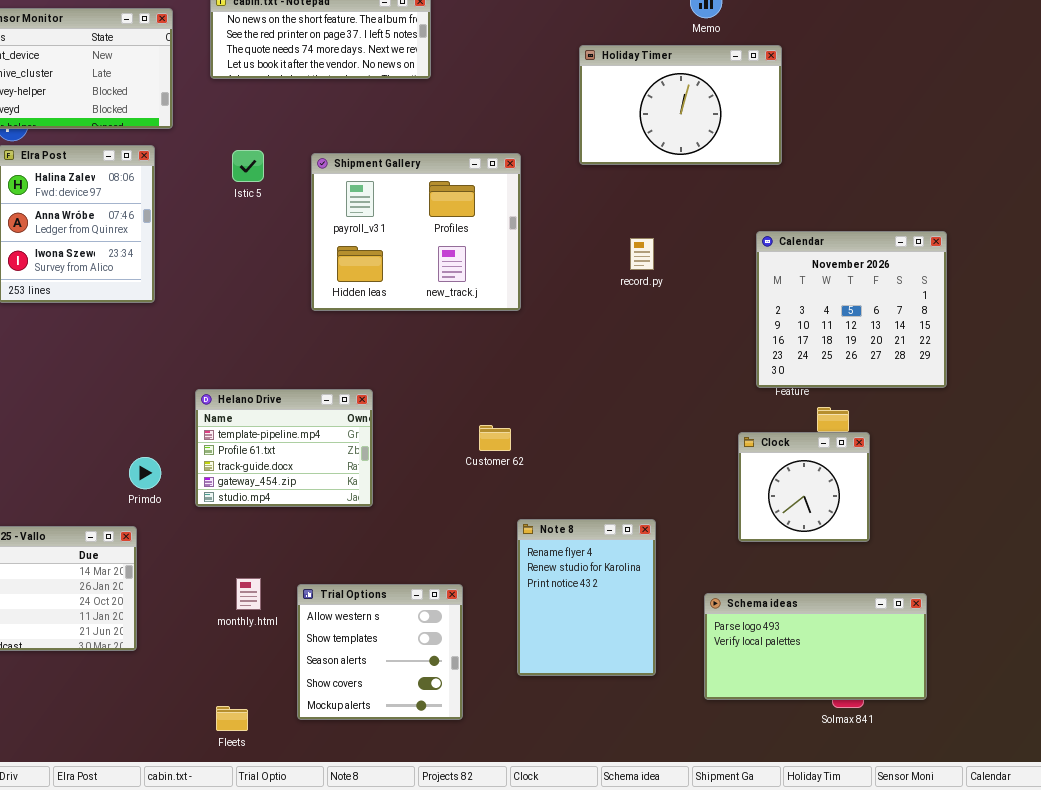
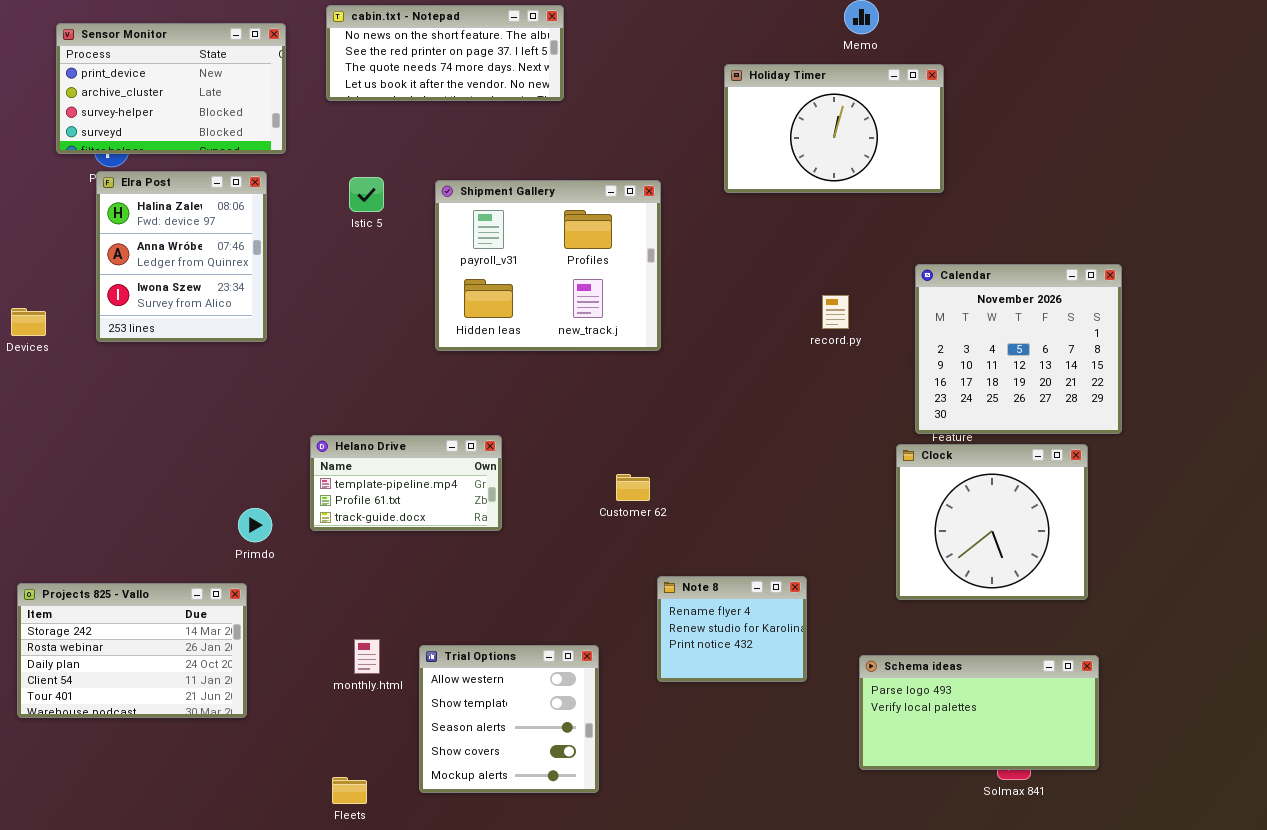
record.py: [630,238,654,270] -> [822,295,849,329], moved
Helano Drive: [195,389,373,507] -> [310,435,502,531], resized
Clock: [738,432,870,542] -> [896,444,1088,600], resized
Note 8: [517,519,656,676] -> [657,576,807,682], resized

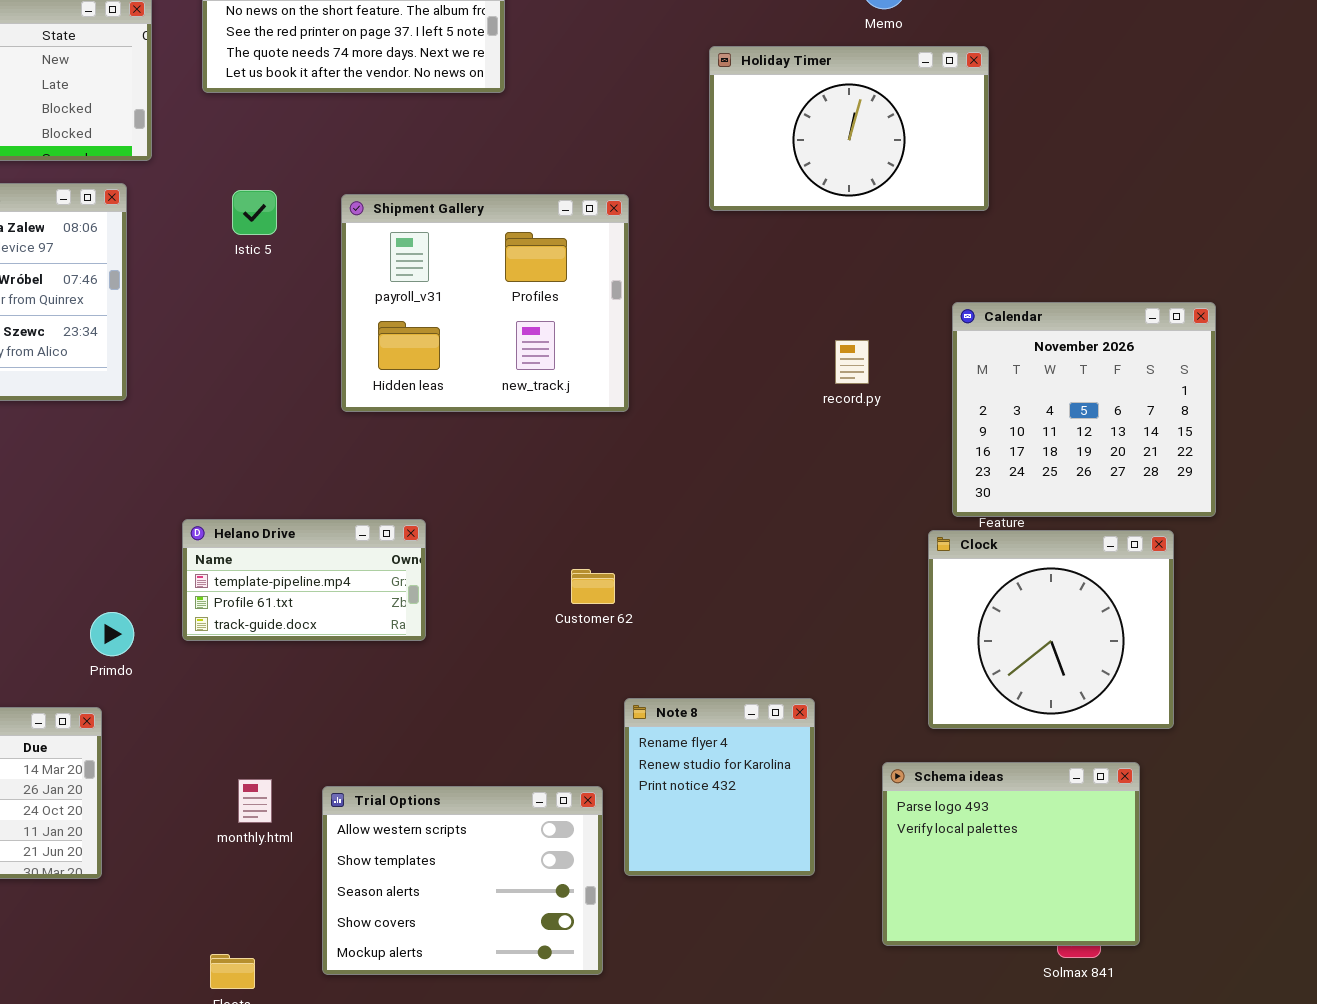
Note 8: [657,576,807,682] -> [624,698,815,876], resized
Trial Options: [419,645,599,793] -> [322,786,603,975], resized
Schema ideas: [859,655,1099,770] -> [882,762,1140,946], resized

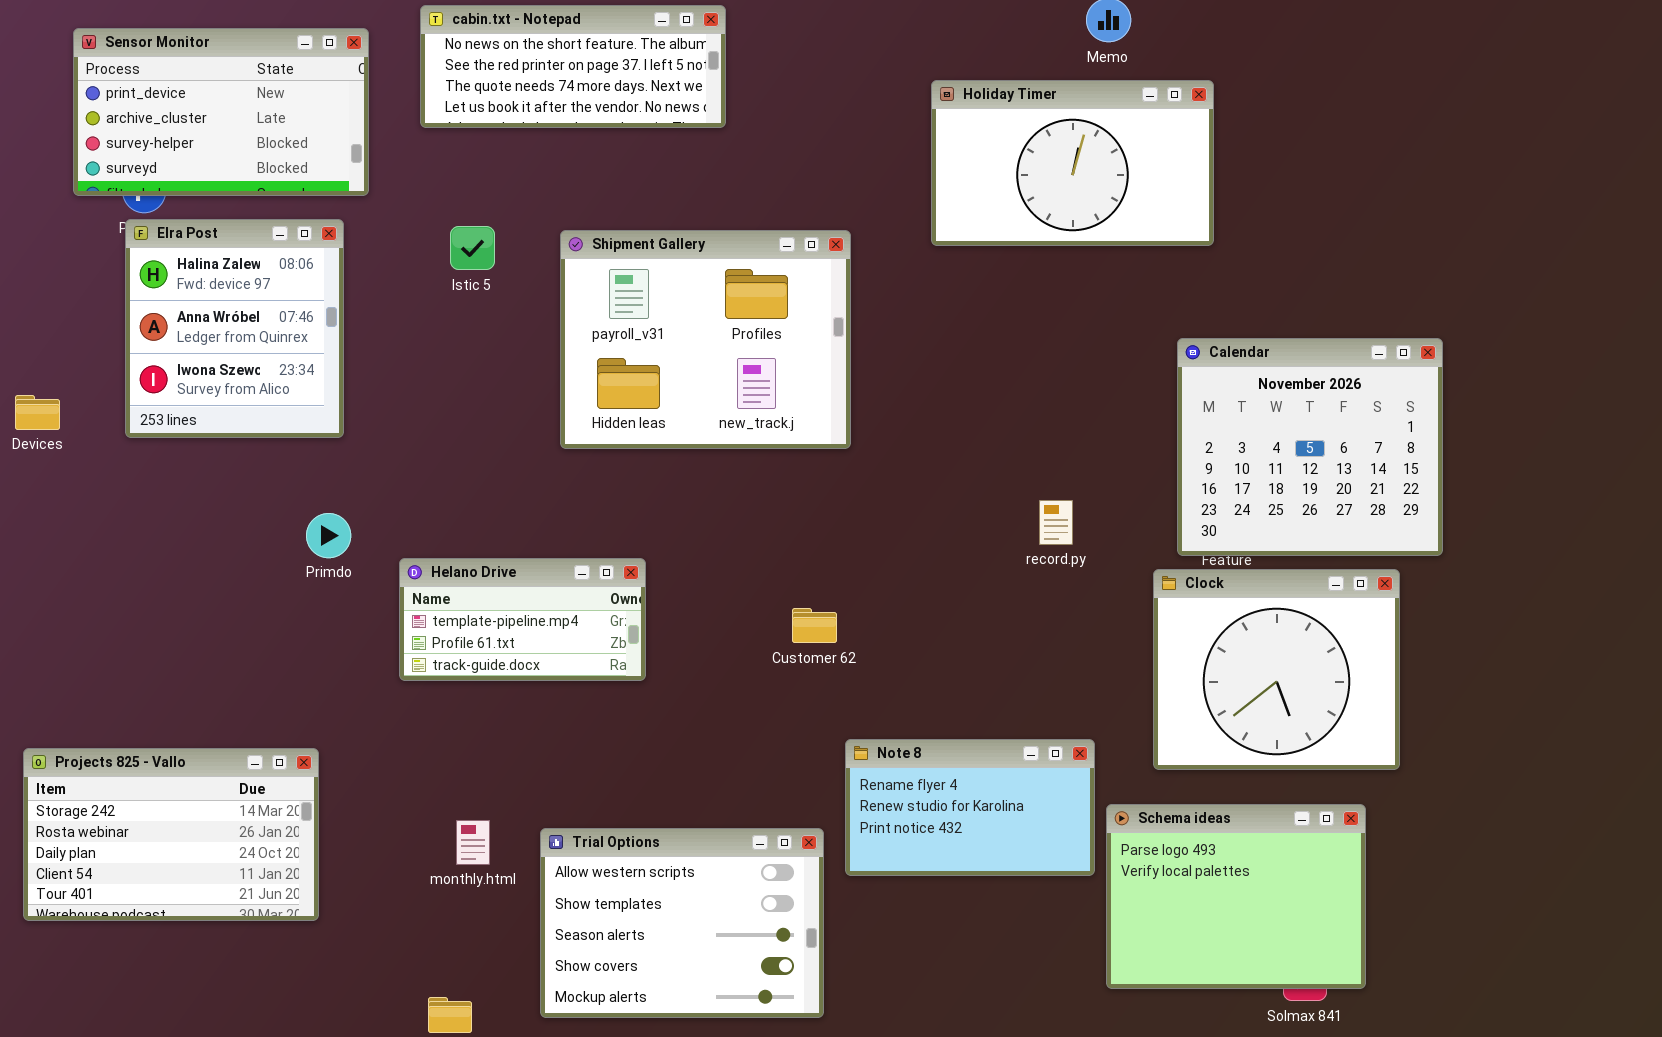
record.py: [835,340,869,384] -> [1039,500,1073,545], moved
Primdo: [90,612,134,656] -> [306,513,351,558], moved
Note 8: [624,698,815,876] -> [845,739,1095,876], resized

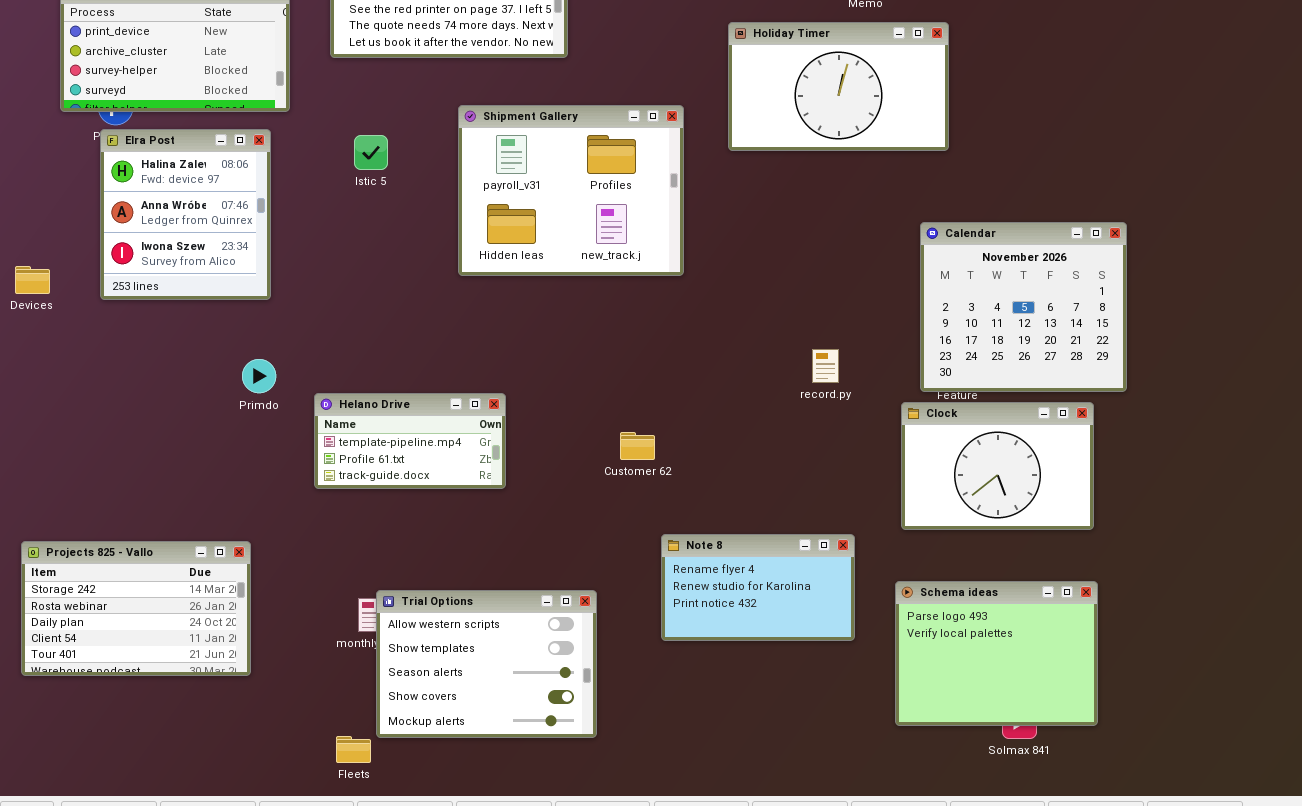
Shipment Gallery: [560,230,851,449] -> [458,105,684,276], moved
Clock: [1153,569,1400,770] -> [901,402,1094,530], resized
Schema ideas: [1106,804,1366,989] -> [895,581,1098,726], moved
Trial Options: [540,828,824,1018] -> [376,590,597,738], moved

